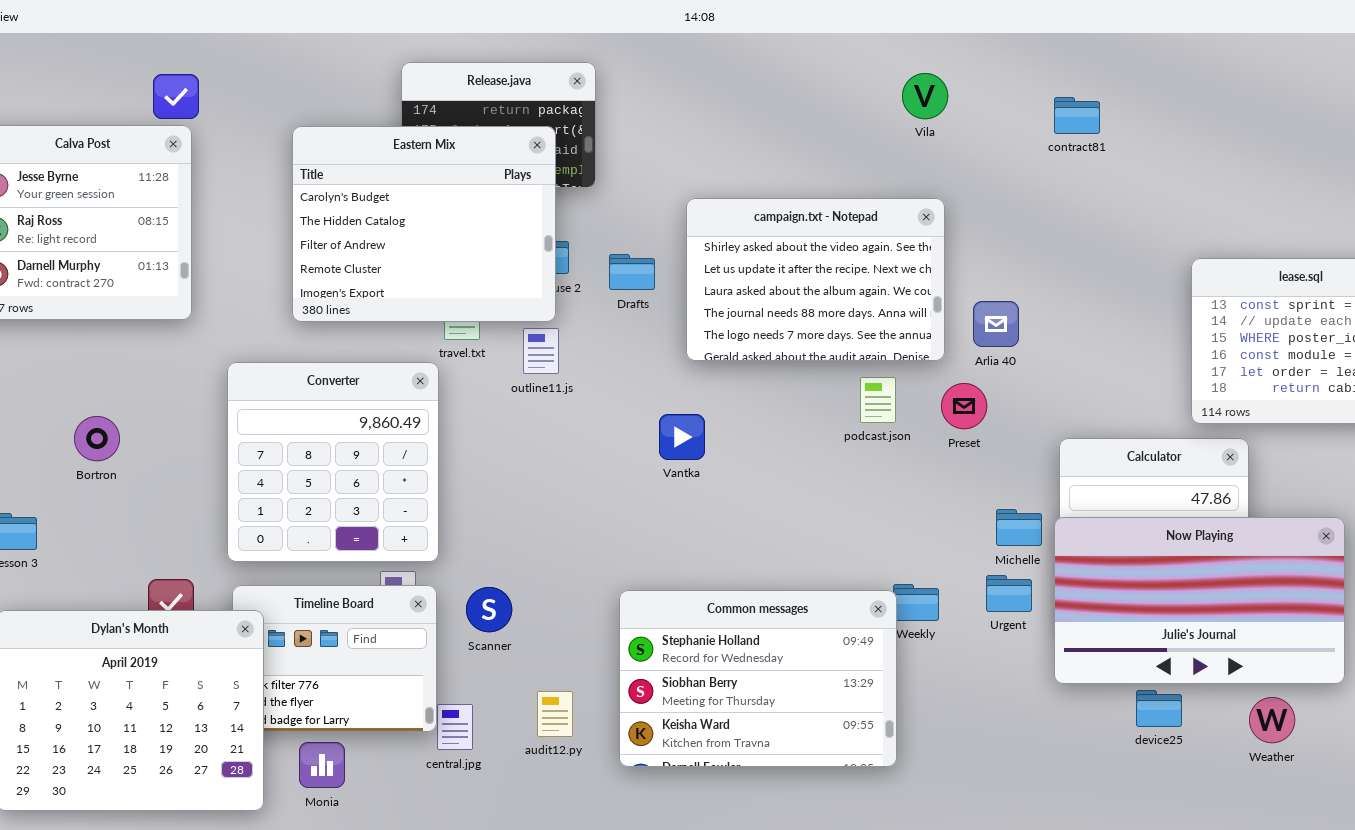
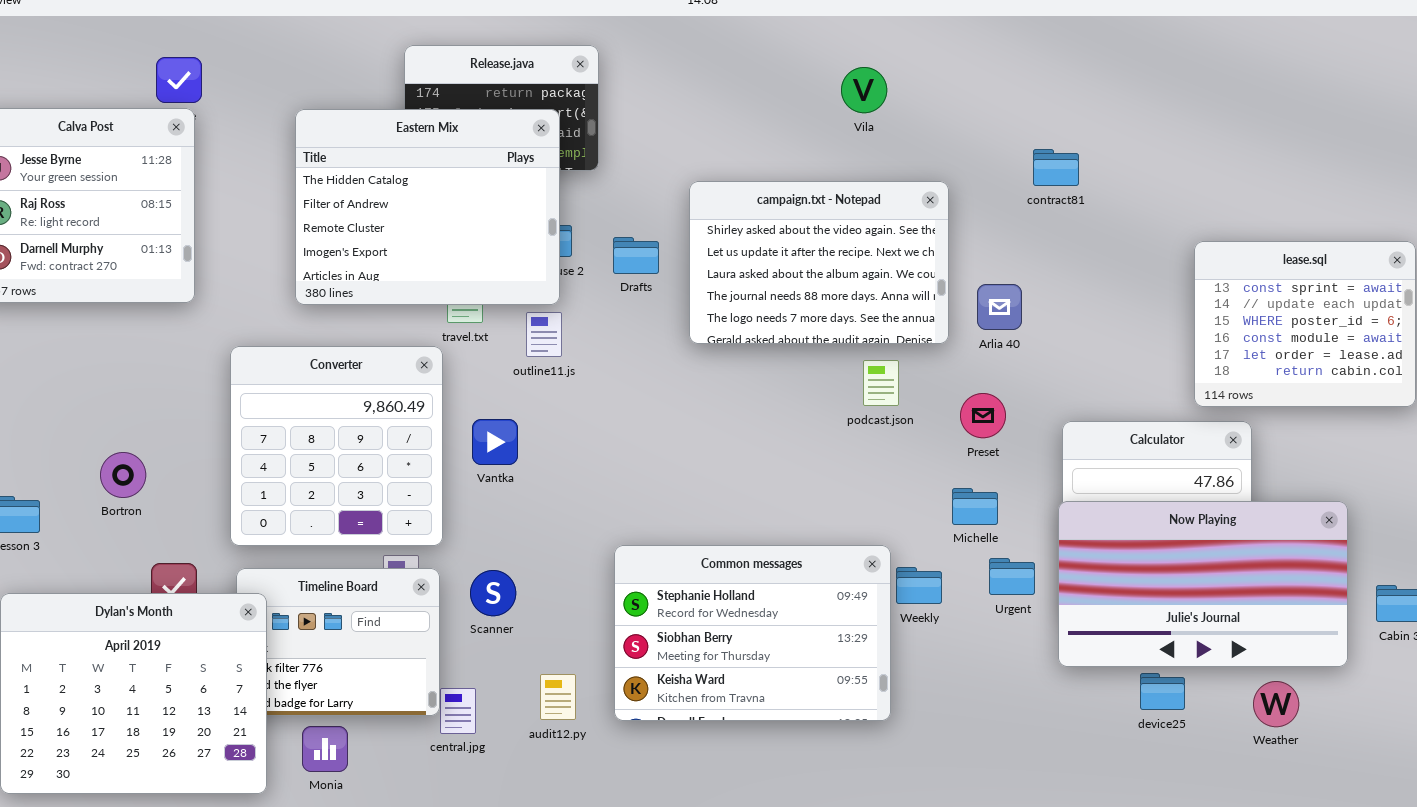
Vila: [902,73,948,119] -> [841,67,887,113], moved
contract81: [1054,97,1100,134] -> [1033,149,1079,186], moved
Eastern Mix: [292,126,556,322] -> [295,109,560,305], scrolled down 1 row
Preset: [941,383,987,429] -> [960,393,1006,438], moved
Vantka: [659,414,705,460] -> [472,419,518,465], moved
Bortron: [74,416,120,461] -> [100,452,146,498], moved
Michelle: [996,509,1042,546] -> [952,488,998,525], moved
Common messages: [619,590,897,767] -> [614,545,891,721], moved

